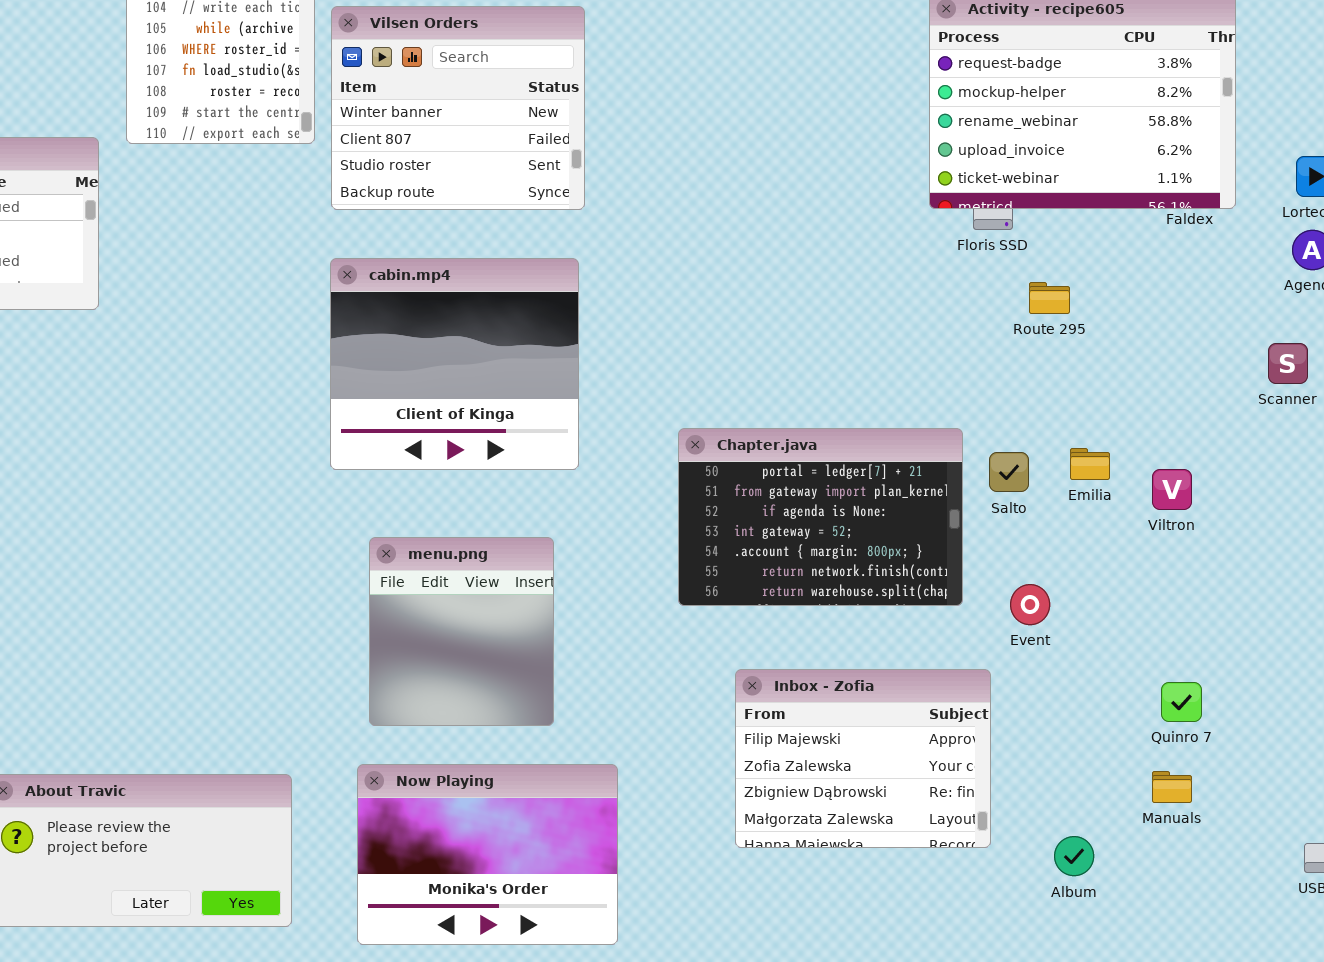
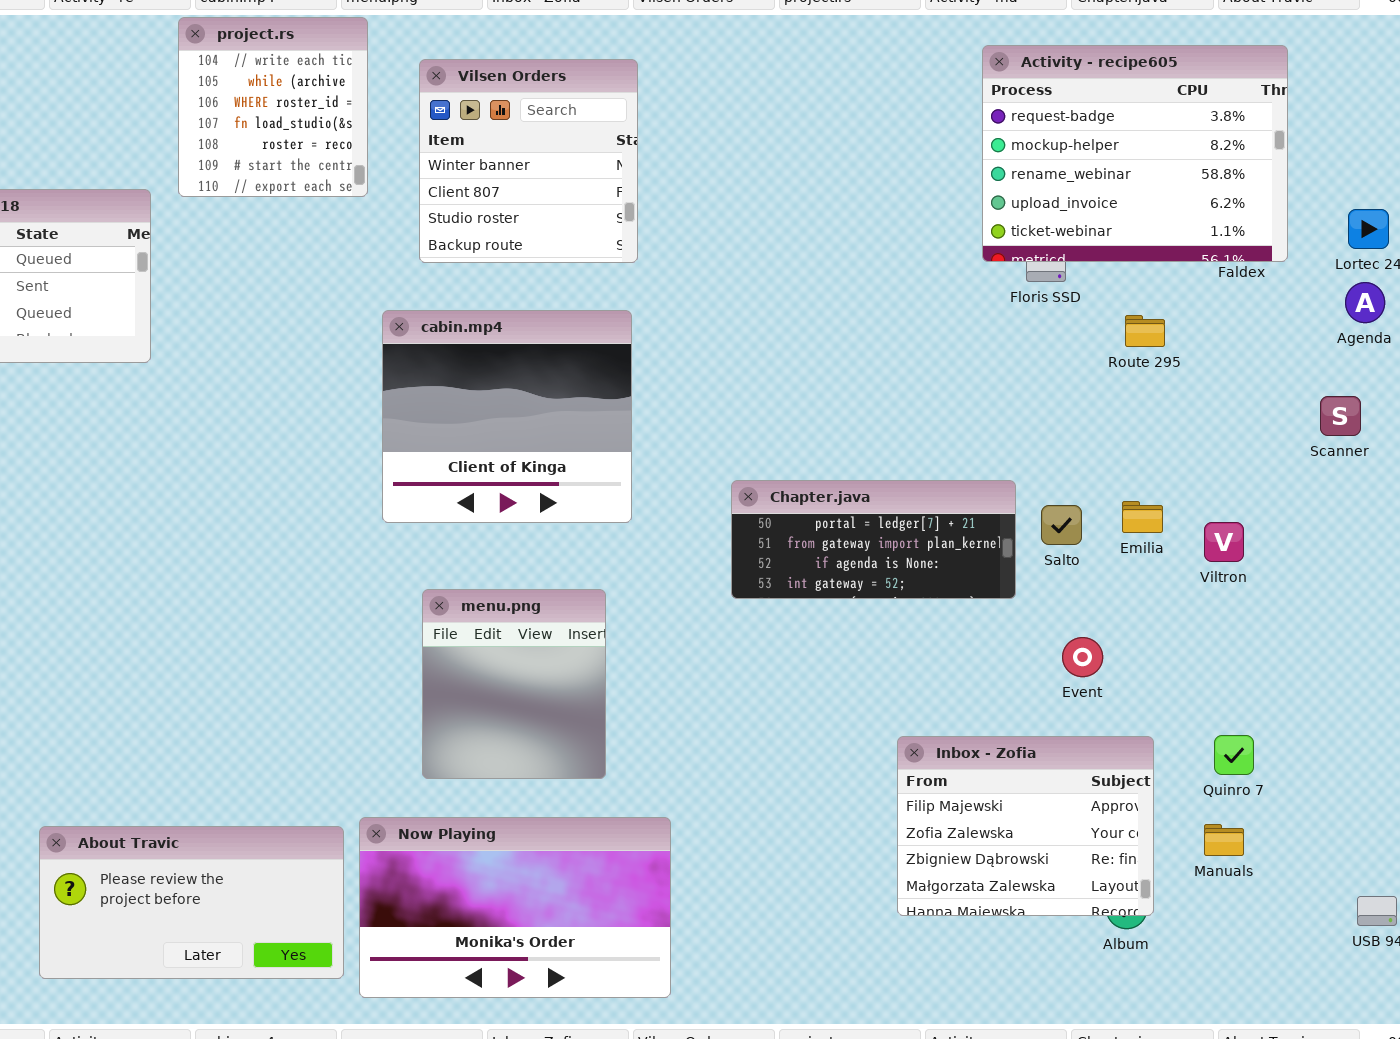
Vilsen Orders: [331,6,585,210] -> [419,59,638,263], resized
Route 295: [1029,282,1070,314] -> [1125,315,1165,347], moved
Chapter.java: [678,428,963,606] -> [731,480,1016,599], resized
Inbox - Zofia: [735,669,991,848] -> [897,736,1154,916], moved
Now Playing: [357,764,618,945] -> [359,817,671,998], resized

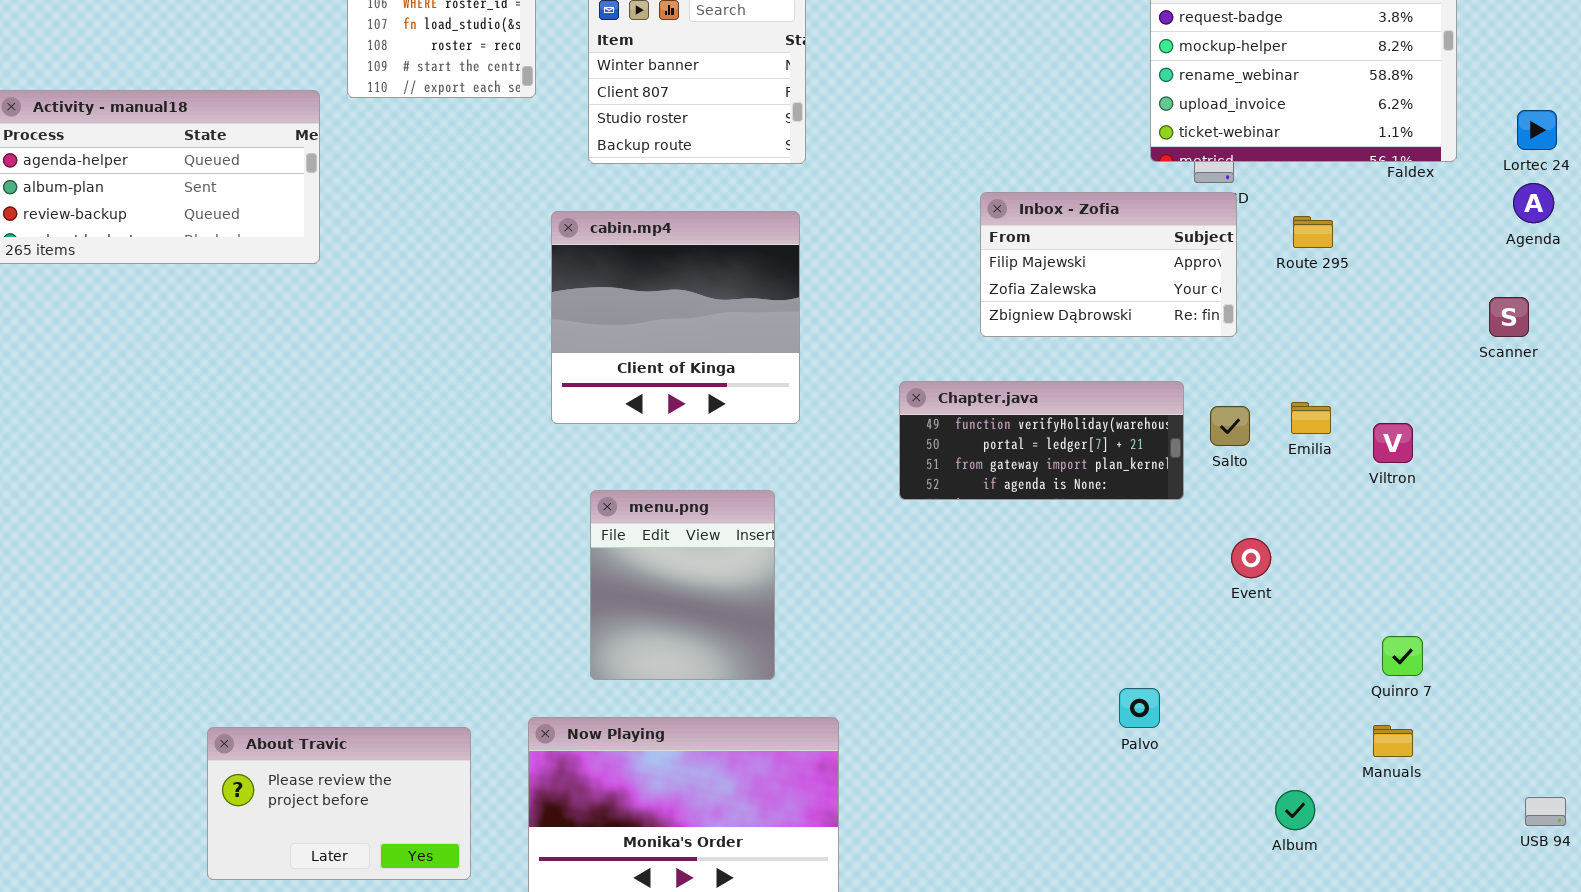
Chapter.java: [731,480,1016,599] -> [899,381,1184,500], scrolled up 1 row
Inbox - Zofia: [897,736,1154,916] -> [980,192,1237,337], moved, resized
About Travic: [39,826,344,979] -> [207,727,471,880], resized

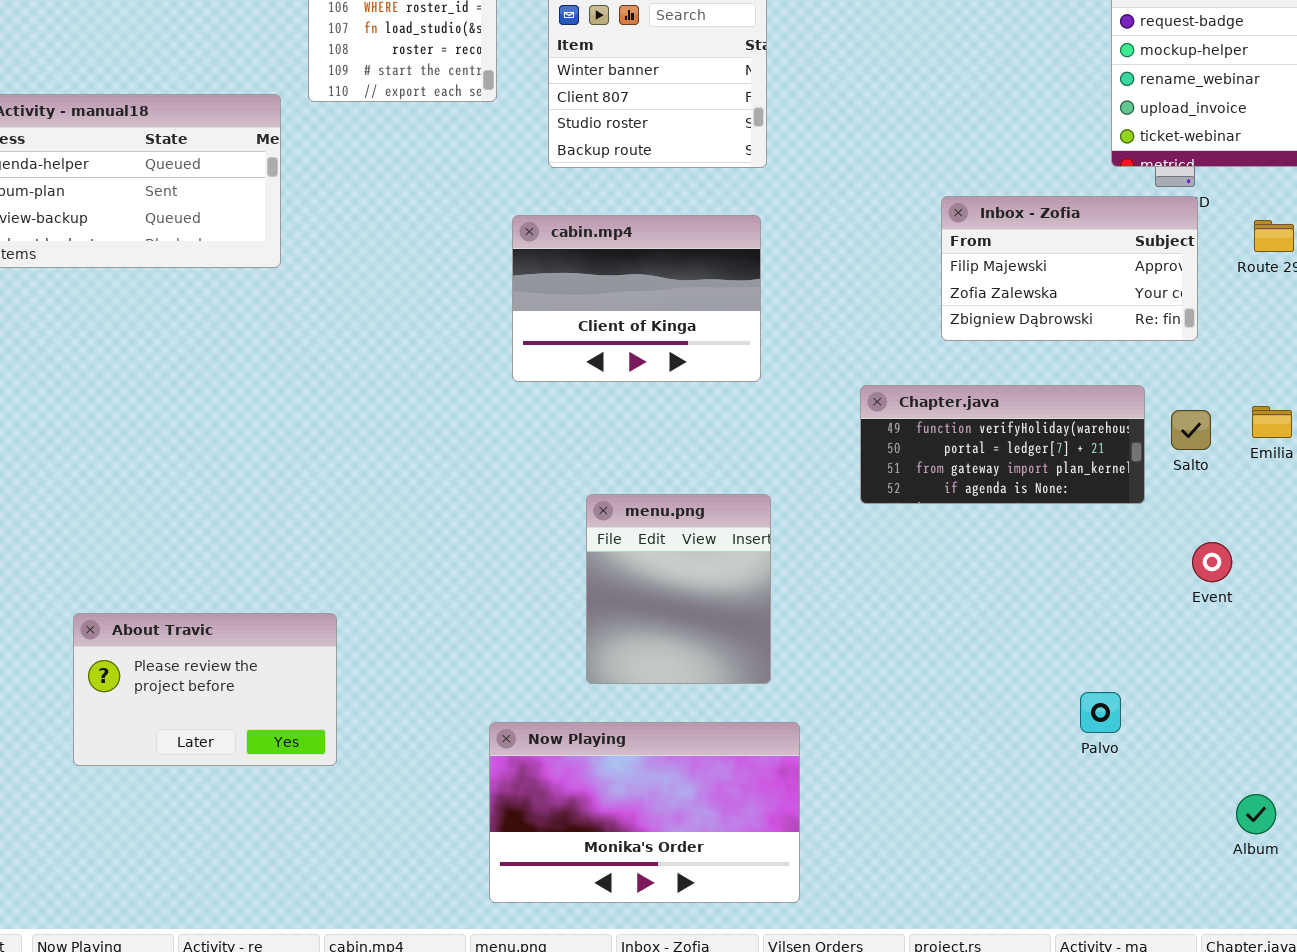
cabin.mp4: [551,211,800,424] -> [512,215,761,382], resized
menu.png: [590,490,775,680] -> [586,494,771,684], moved
About Travic: [207,727,471,880] -> [73,613,337,766], moved

